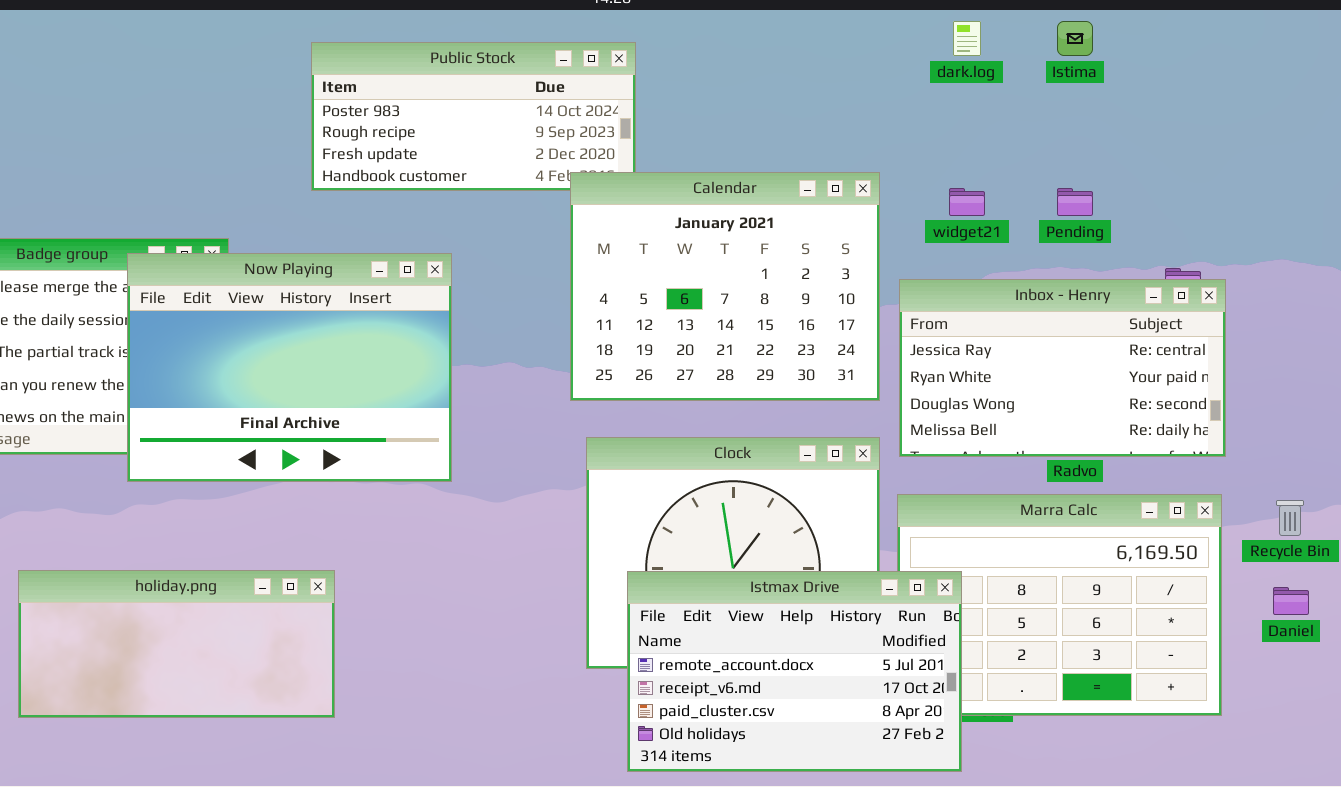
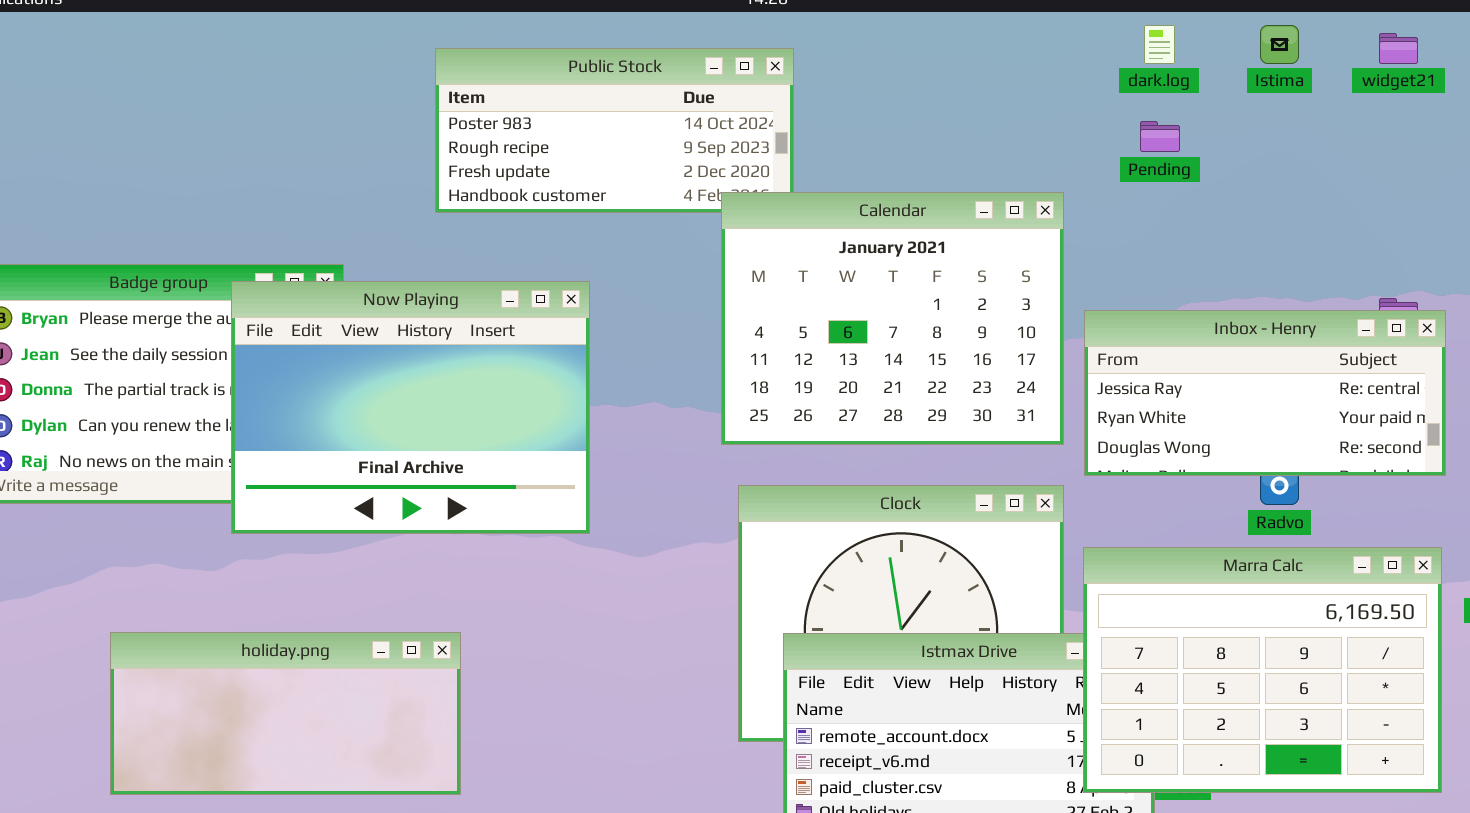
widget21: [949,188,985,216] -> [1379,33,1418,64], moved
Pending: [1057,188,1093,216] -> [1140,121,1180,152], moved
Inbox - Henry: [899,279,1226,457] -> [1084,310,1446,476], resized
Marra Calc: [897,494,1222,716] -> [1083,547,1442,793], raised

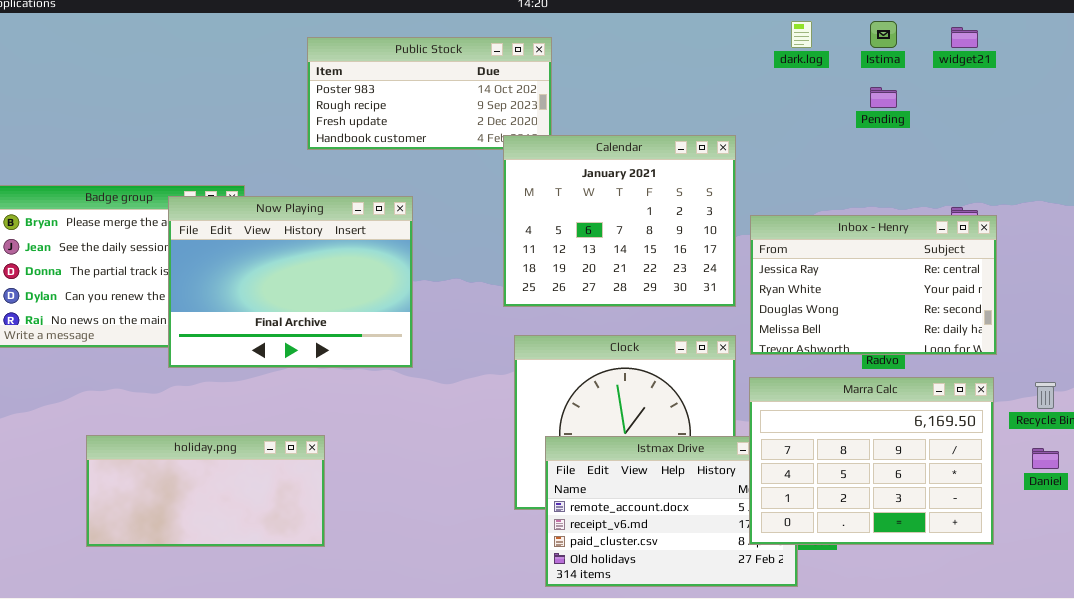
Pending: [1140,121,1180,152] -> [870,87,897,108], moved
Inbox - Henry: [1084,310,1446,476] -> [750,215,997,355], resized

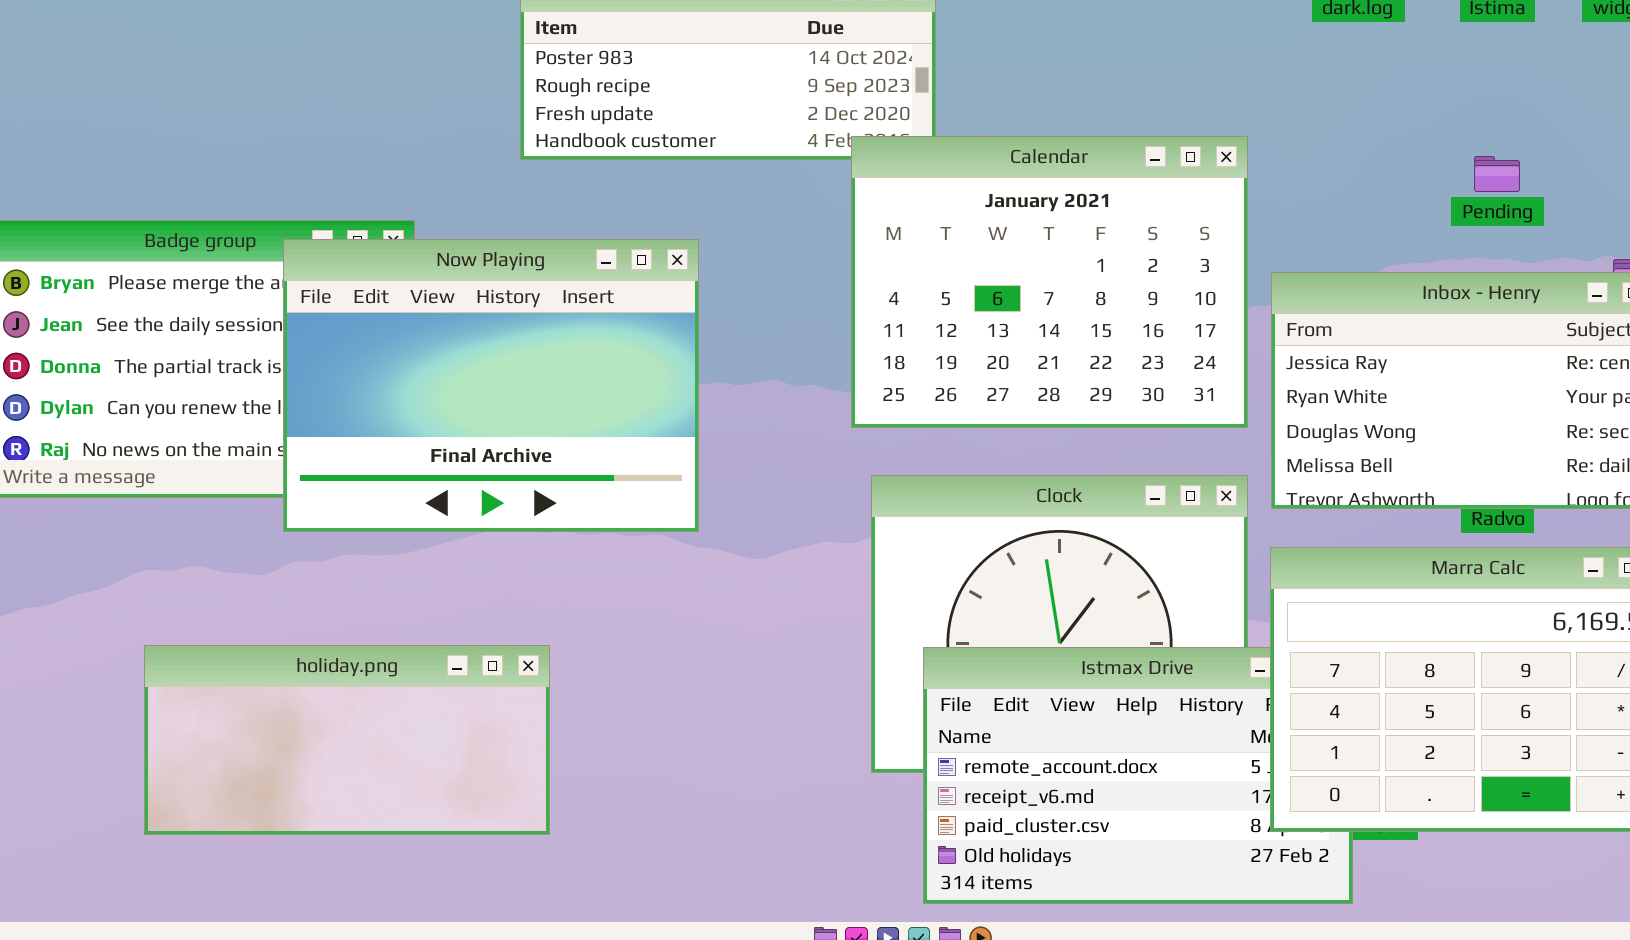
Pending: [870,87,897,108] -> [1474,156,1520,192], moved

